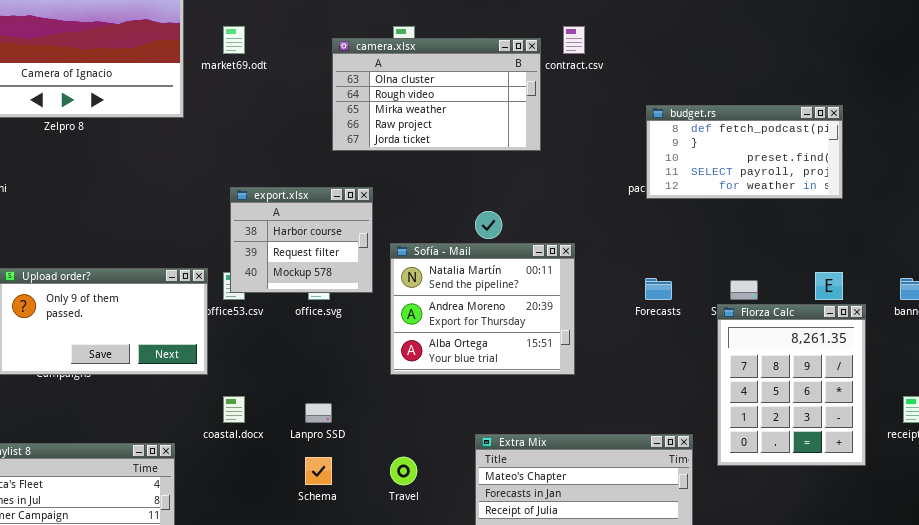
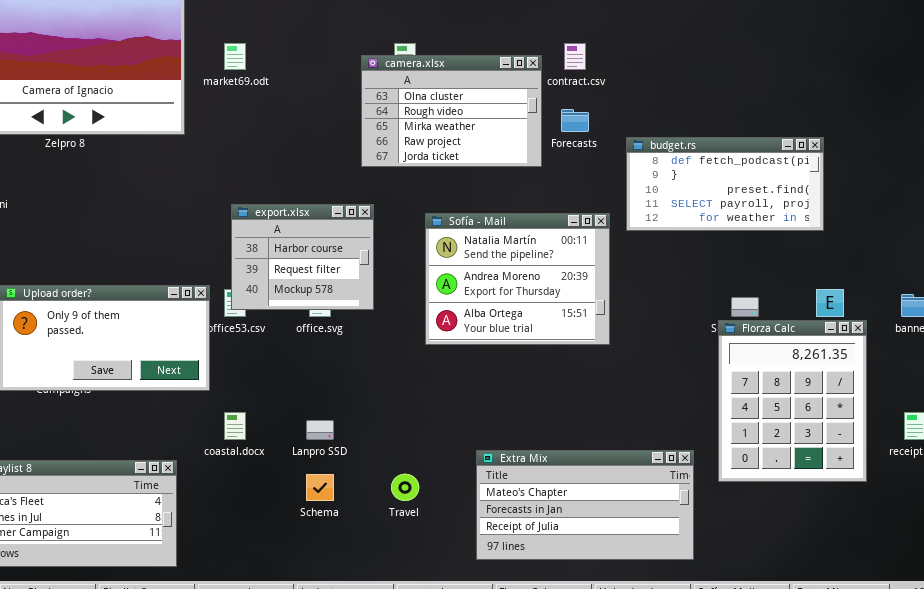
camera.xlsx: [332,38,541,151] -> [361,55,542,167], resized
budget.rs: [646,105,843,199] -> [626,137,824,231], moved
Sofía - Mail: [390,243,575,375] -> [425,213,610,345], moved
Forecasts: [645,278,672,300] -> [561,109,589,132], moved

